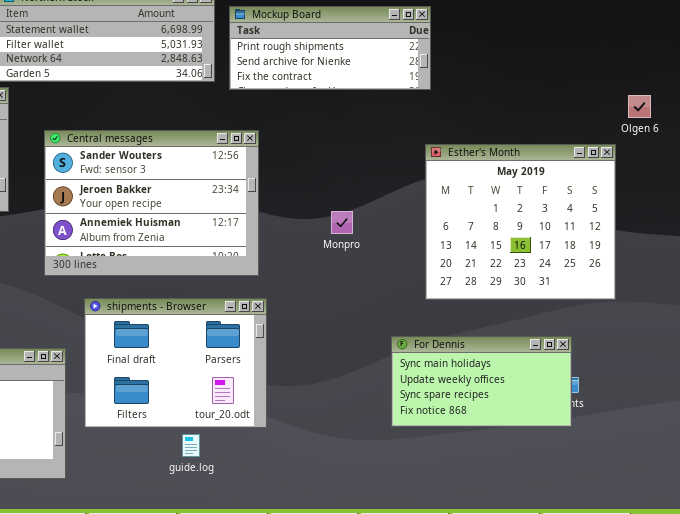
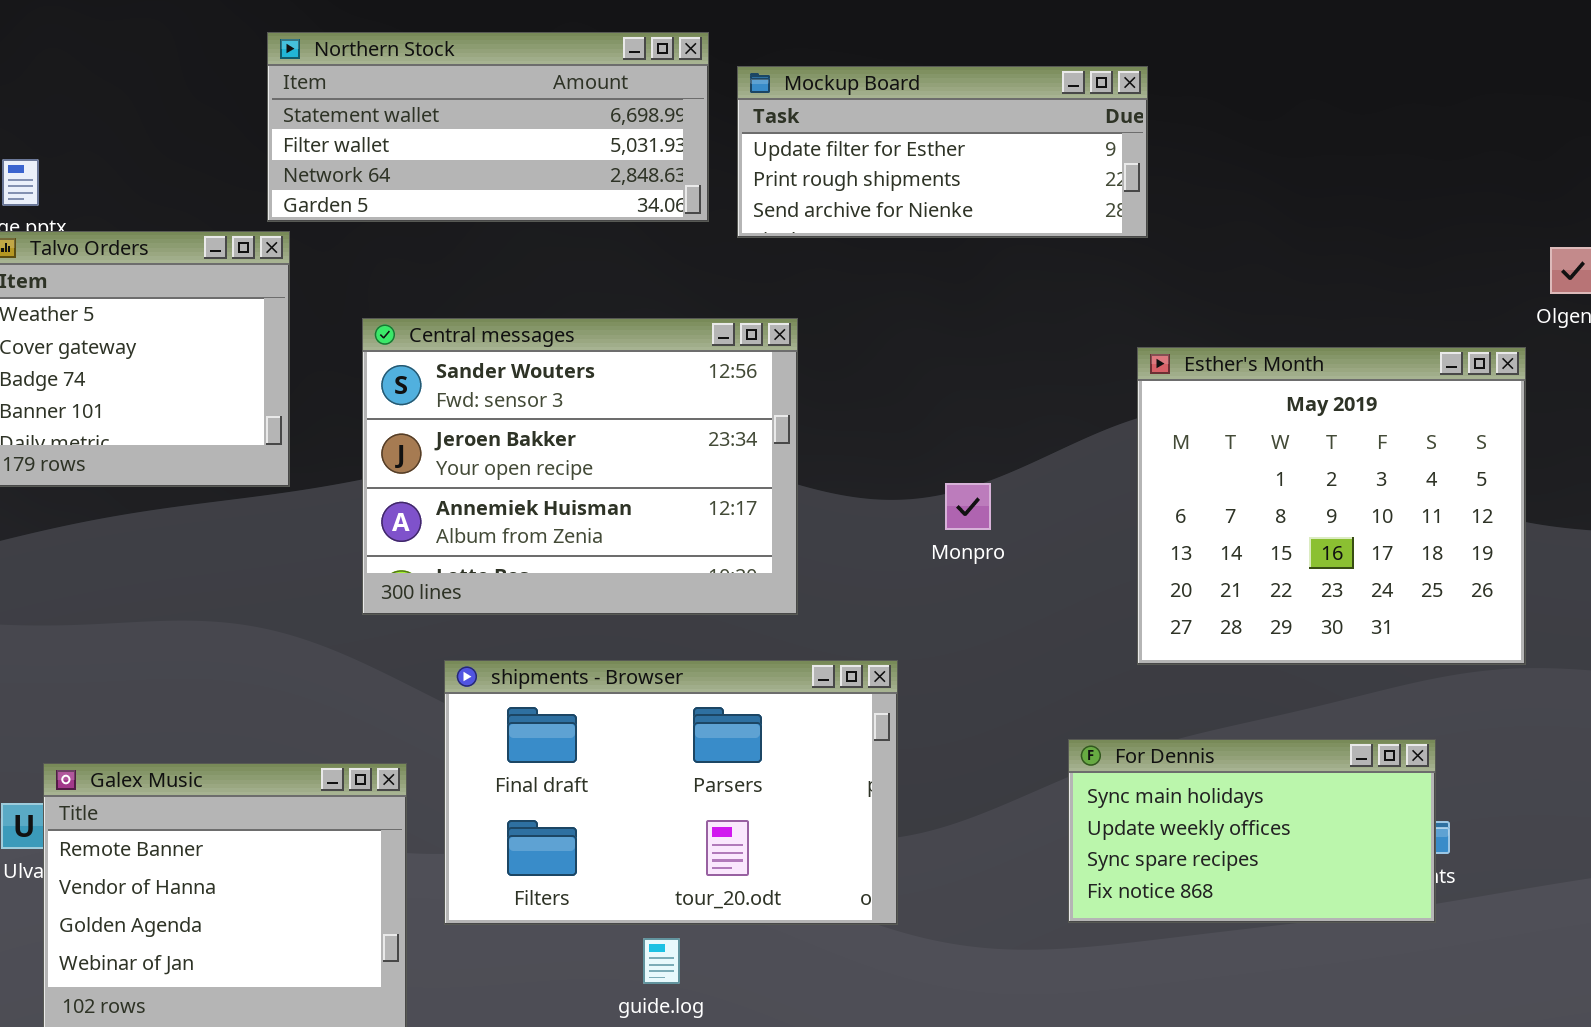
Mockup Board: [229,6,431,90] -> [737,66,1148,238], scrolled up 1 row
shipments - Browser: [84,298,267,428] -> [444,660,898,925], resized

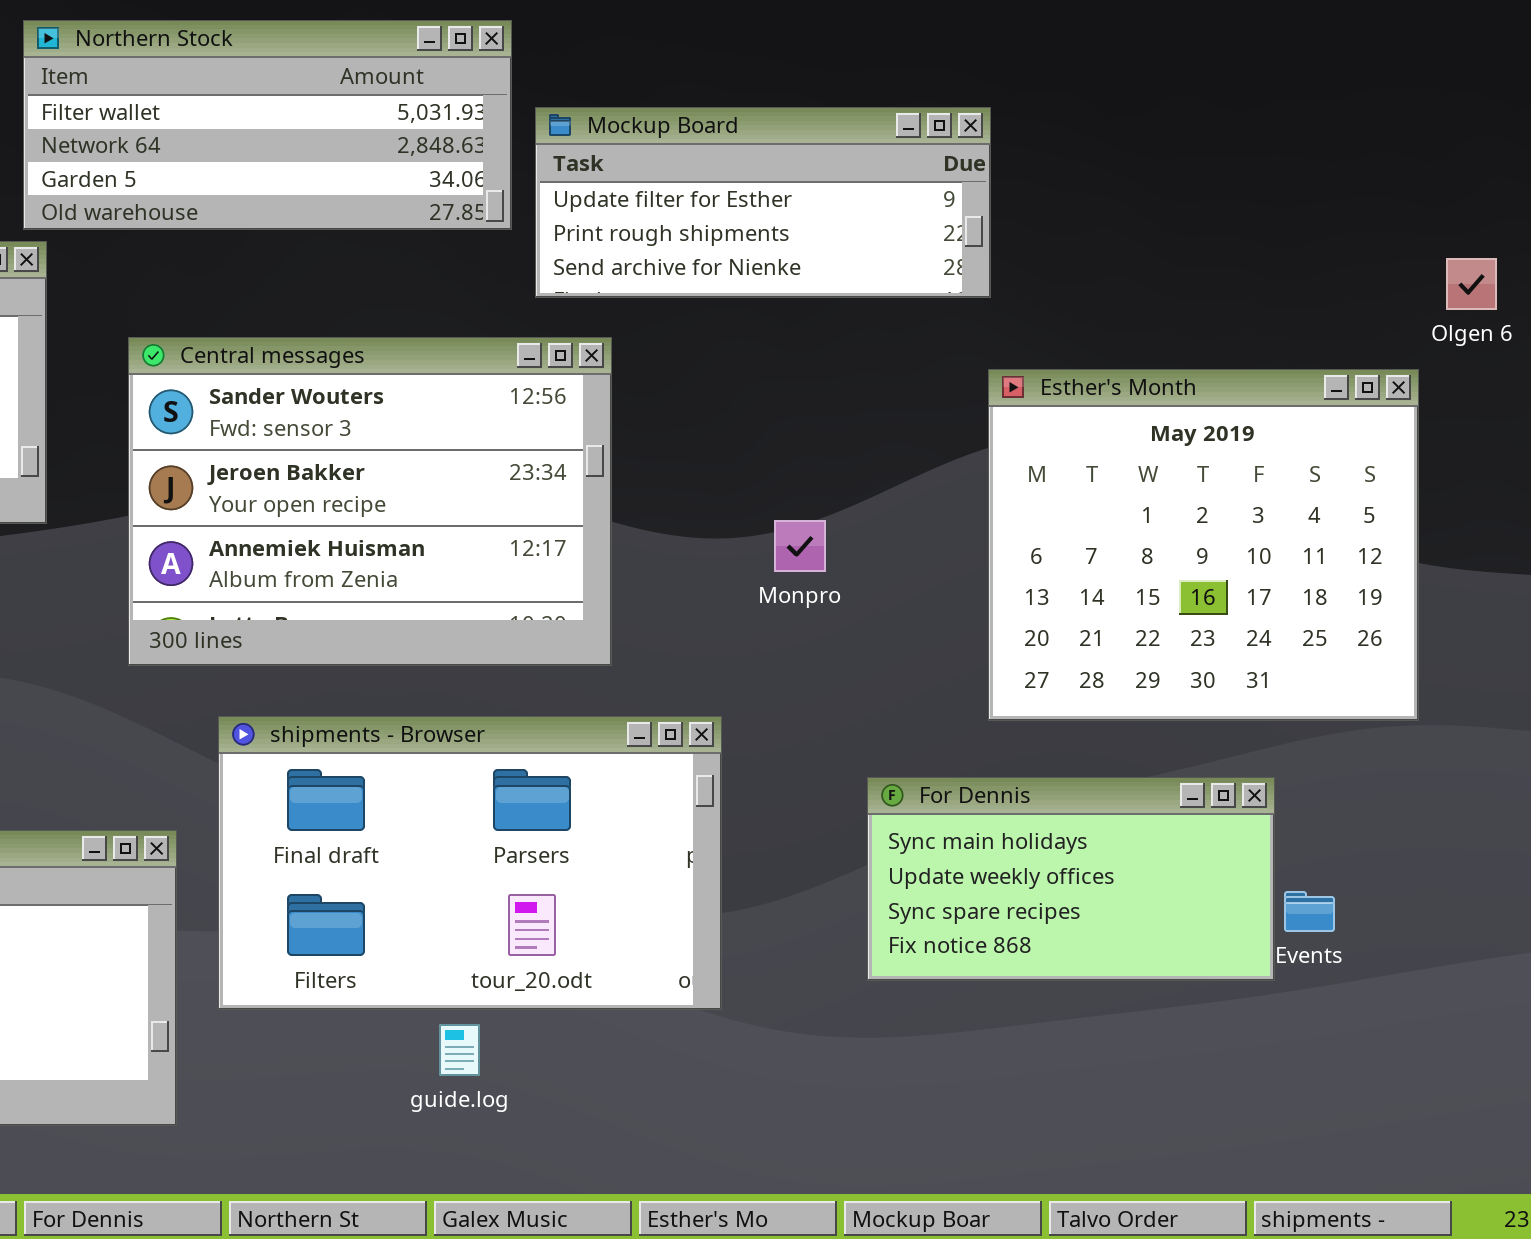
Northern Stock: [267,32,709,222] -> [23,20,512,230], scrolled down 1 row
Mockup Board: [737,66,1148,238] -> [535,107,991,298], moved
For Dennis: [1068,739,1436,923] -> [867,777,1275,981], moved

